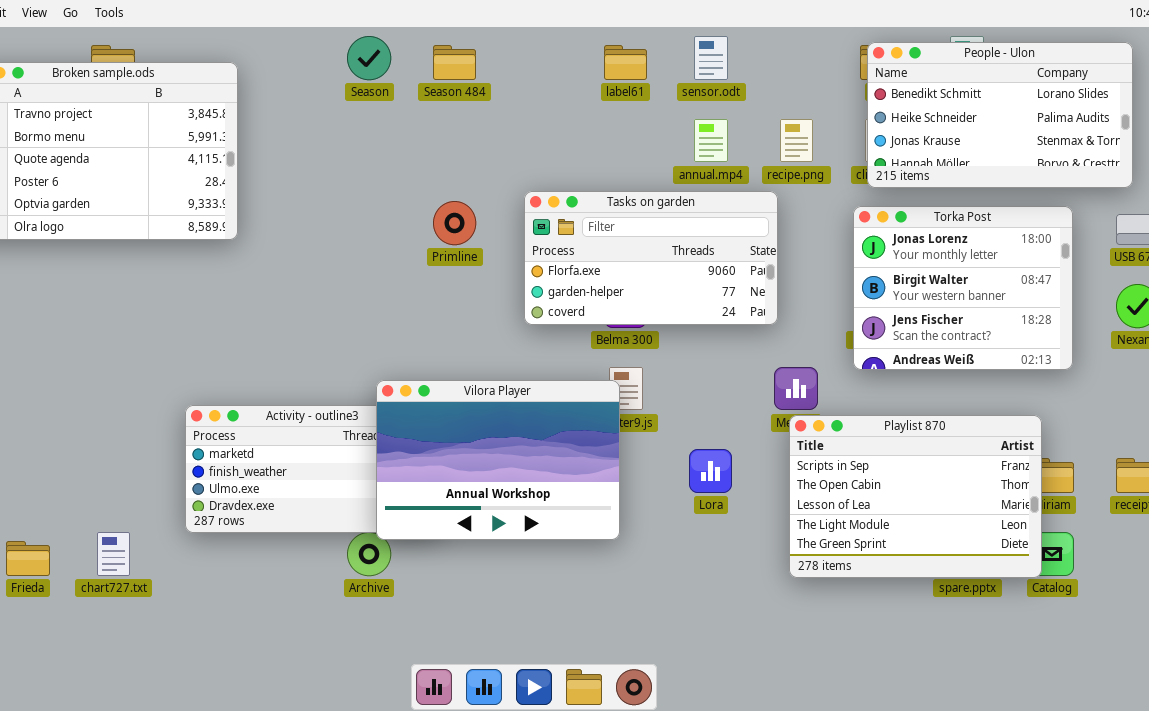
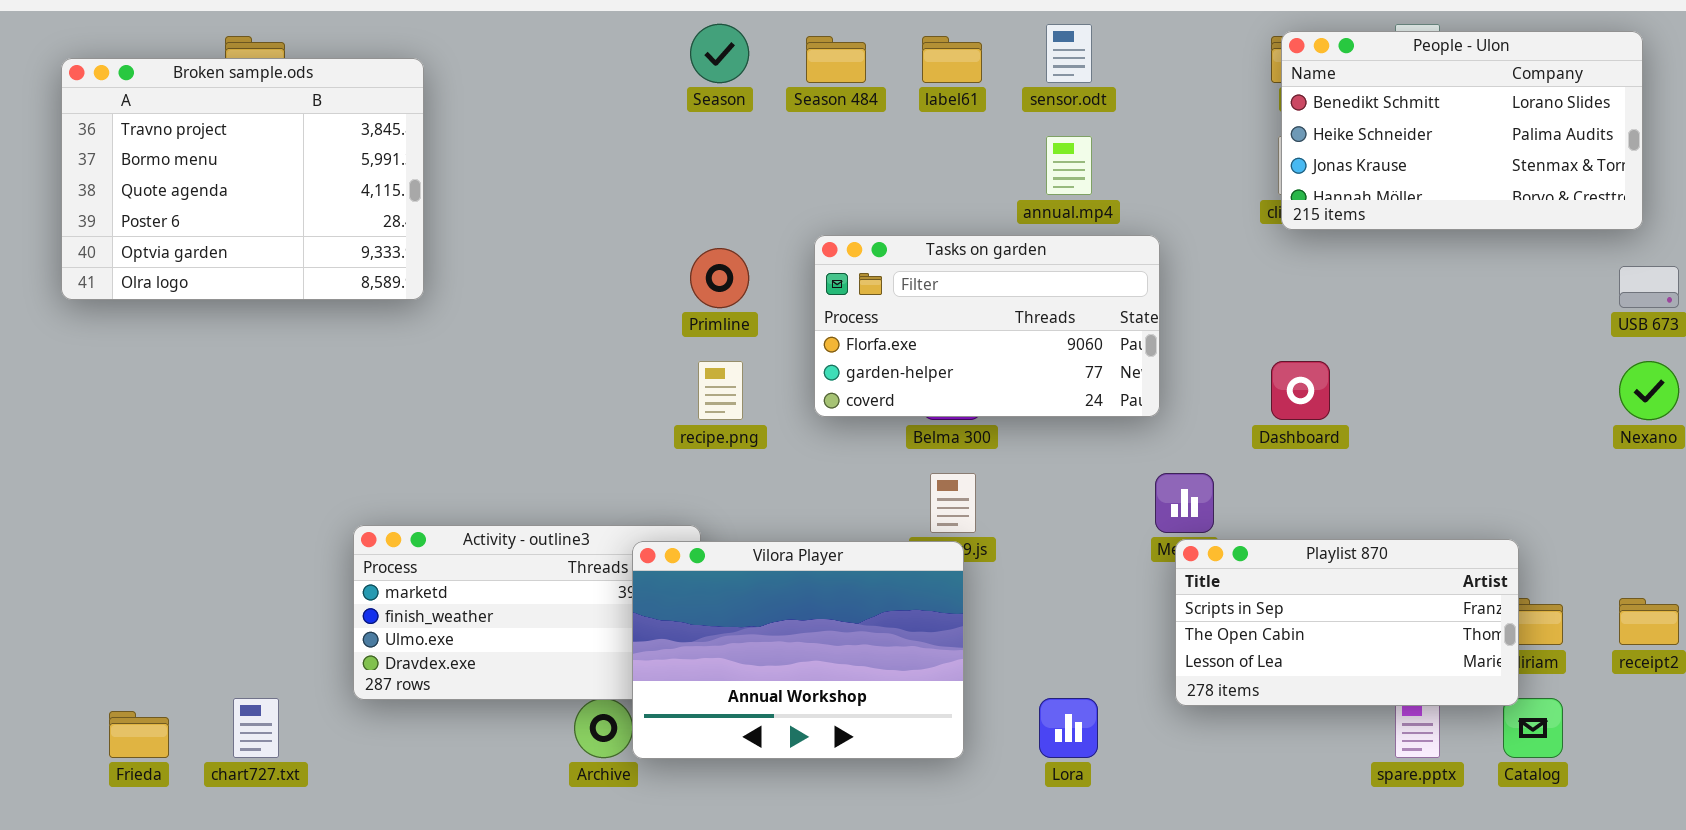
Season: [347,36,391,80] -> [690,24,749,83], moved
Season 484: [433,45,476,80] -> [806,36,866,83], moved
recipe.png: [780,119,813,162] -> [698,361,743,420], moved
Torka Post: [853,206,1073,370] -> none, closed
Vilora Player: [376,380,620,540] -> [632,541,964,759], moved
Playlist 870: [789,415,1042,578] -> [1175,539,1519,706], resized
Lora: [689,449,732,493] -> [1039,698,1098,758], moved

